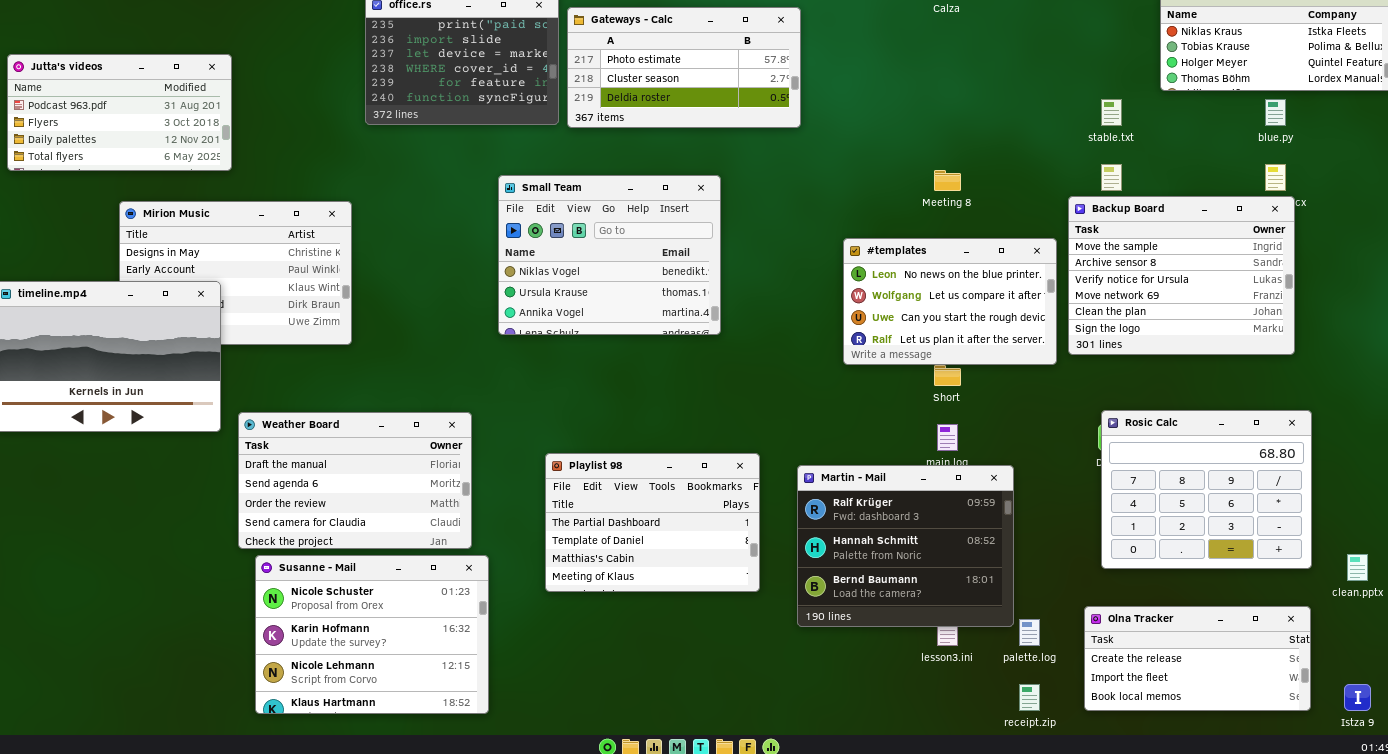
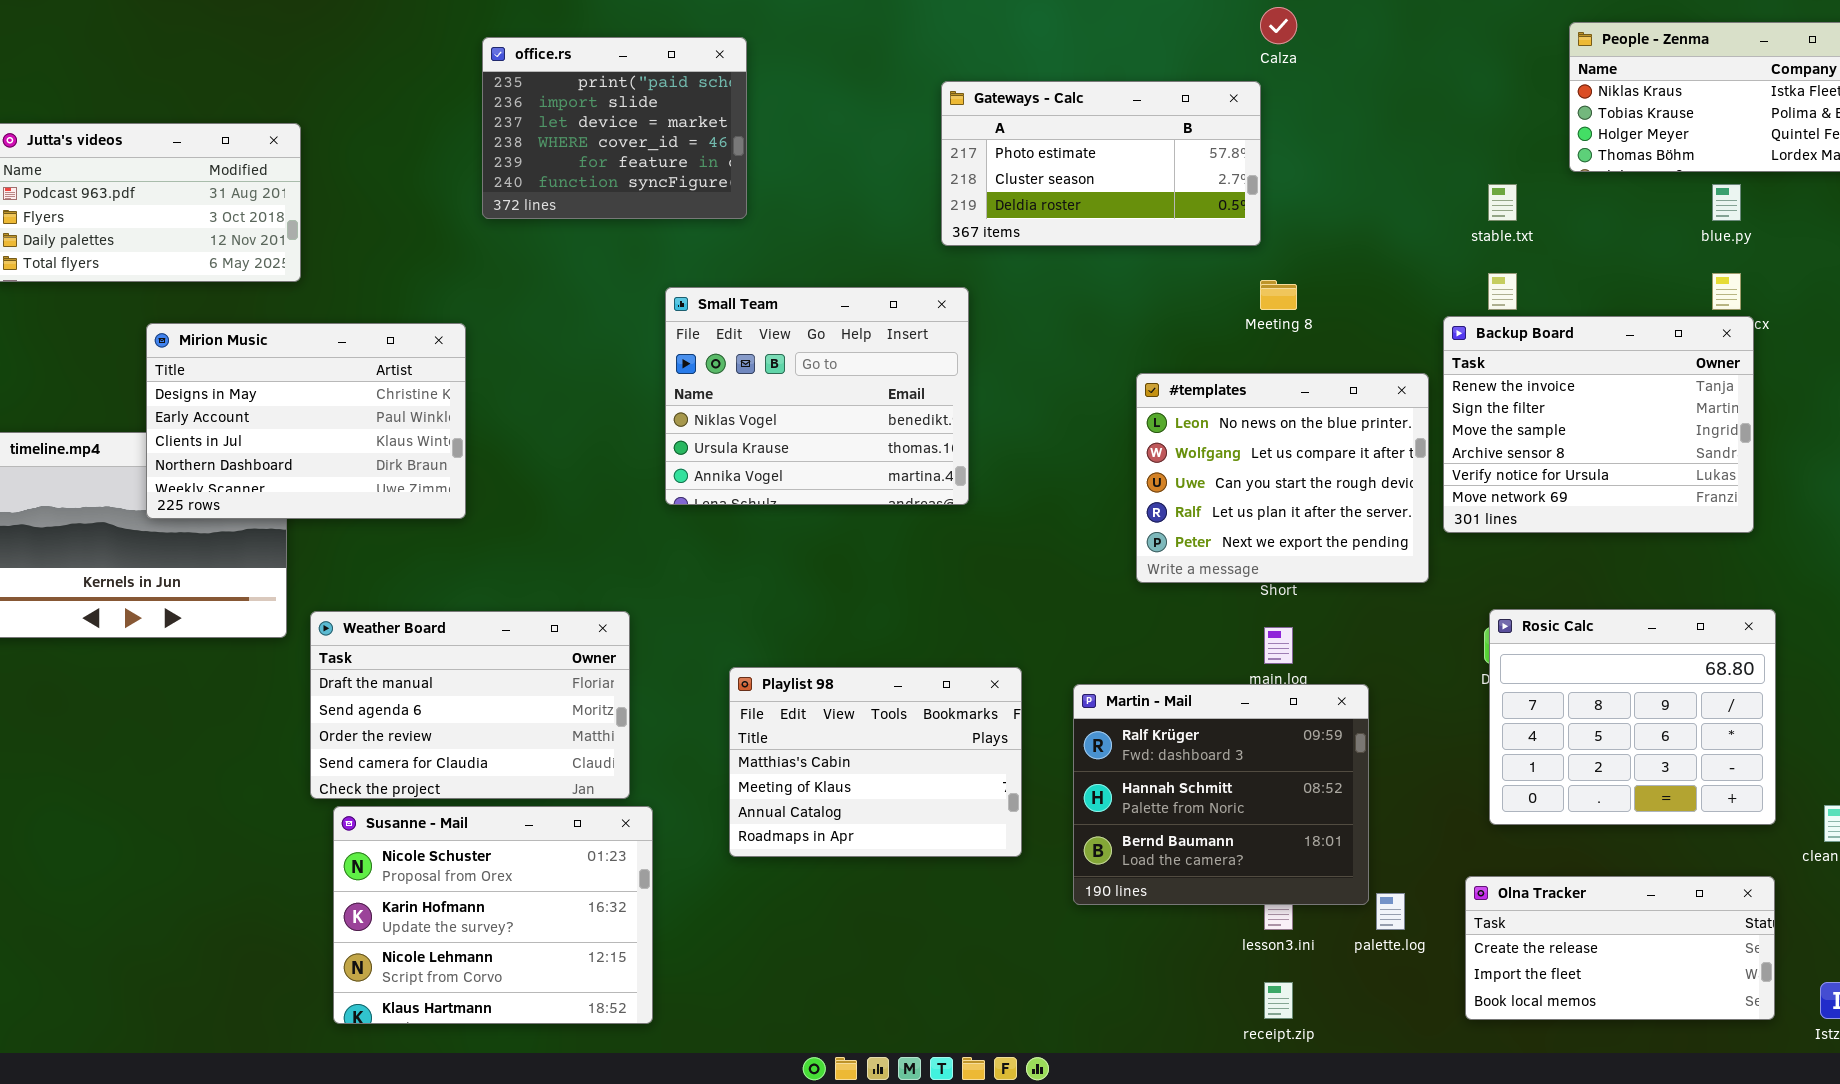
Gateways - Calc: [567,7,801,128] -> [941,81,1261,246], moved
Backup Board: [1068,196,1295,355] -> [1443,316,1754,533], scrolled up 2 rows
Mirion Music: [119,201,352,345] -> [146,323,466,519], raised
#templates: [843,238,1057,365] -> [1136,373,1429,583], resized
Playlist 98: [545,453,760,592] -> [729,667,1022,857], scrolled down 2 rows
receipt.zip: [1019,684,1040,711] -> [1264,982,1293,1019], moved

